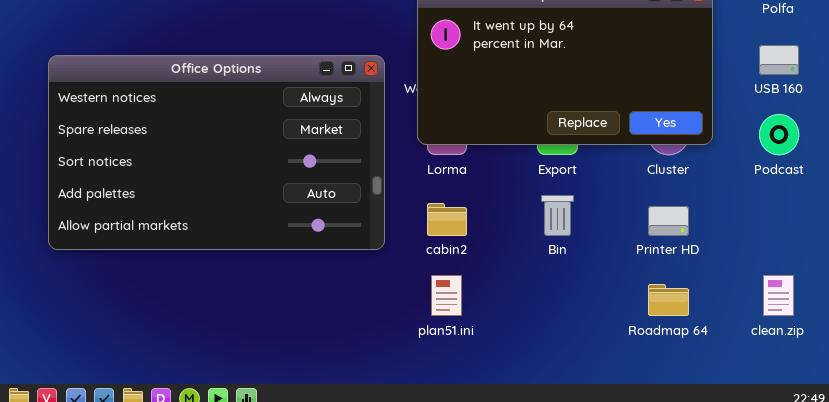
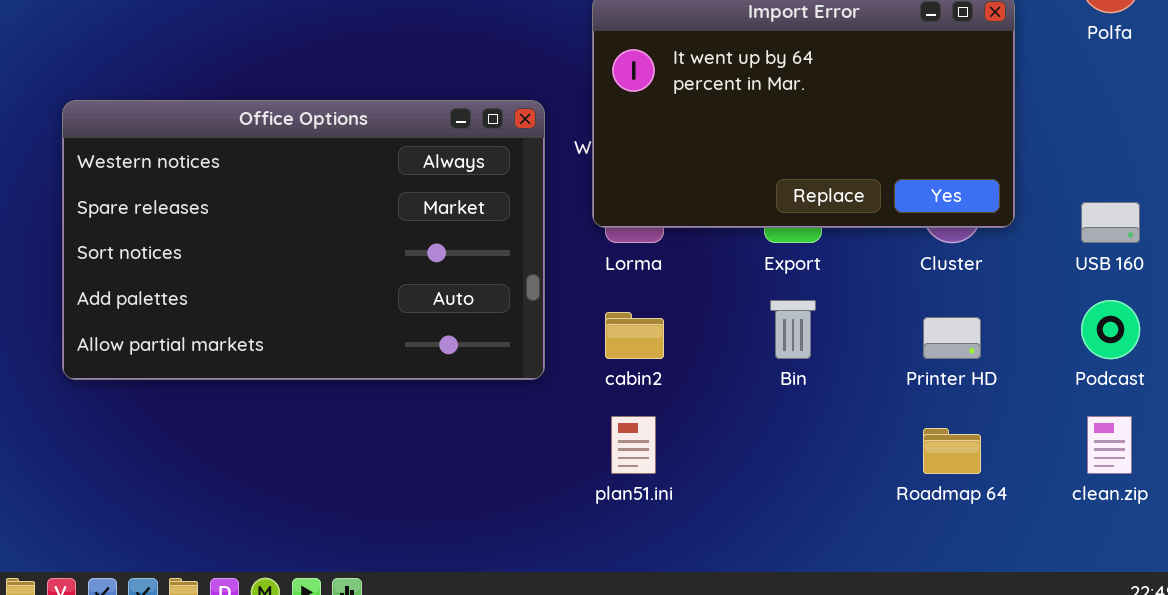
USB 160: [759,45,799,75] -> [1081,202,1140,243], moved
Podcast: [759,114,799,155] -> [1081,300,1140,359], moved

